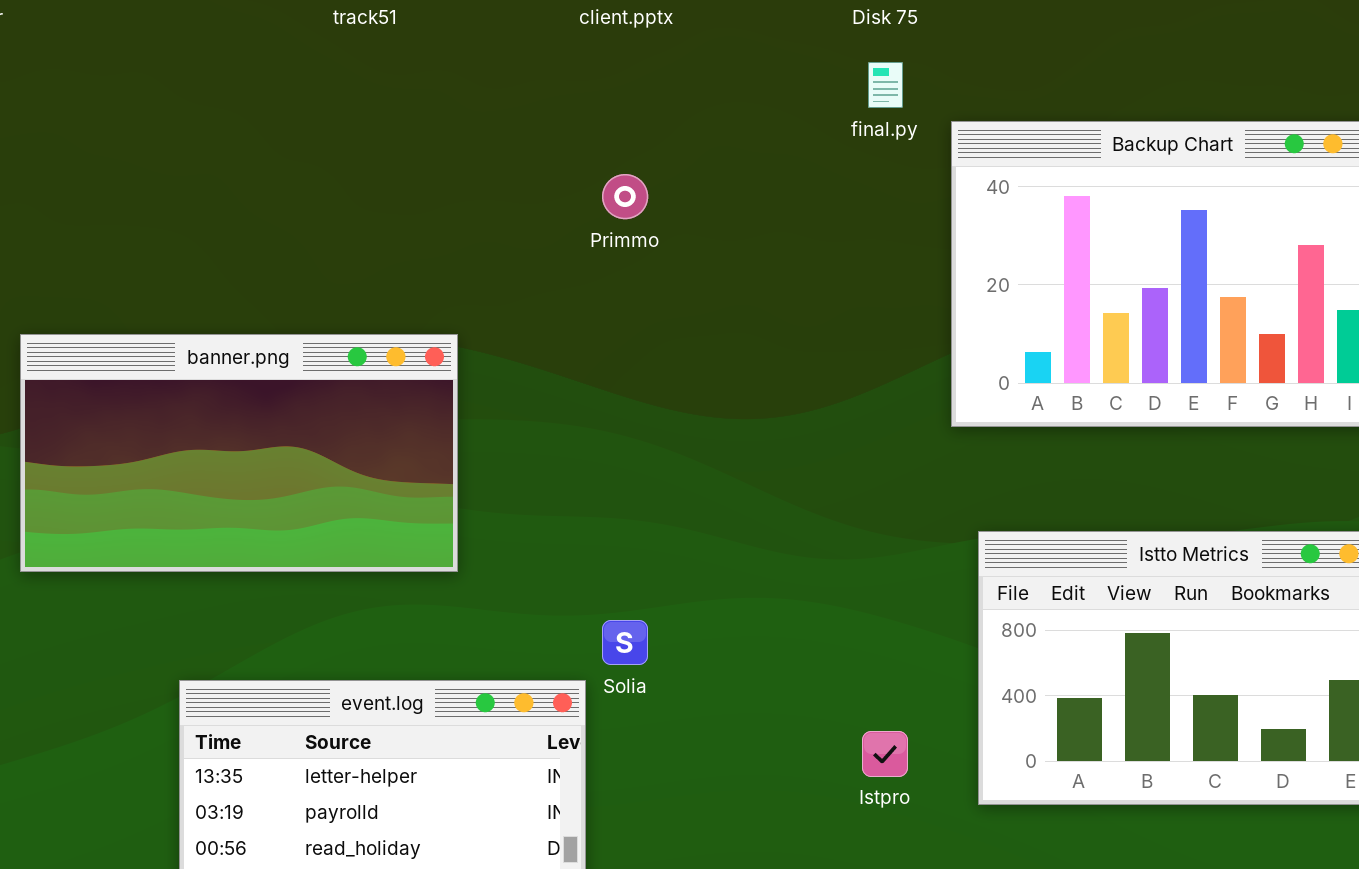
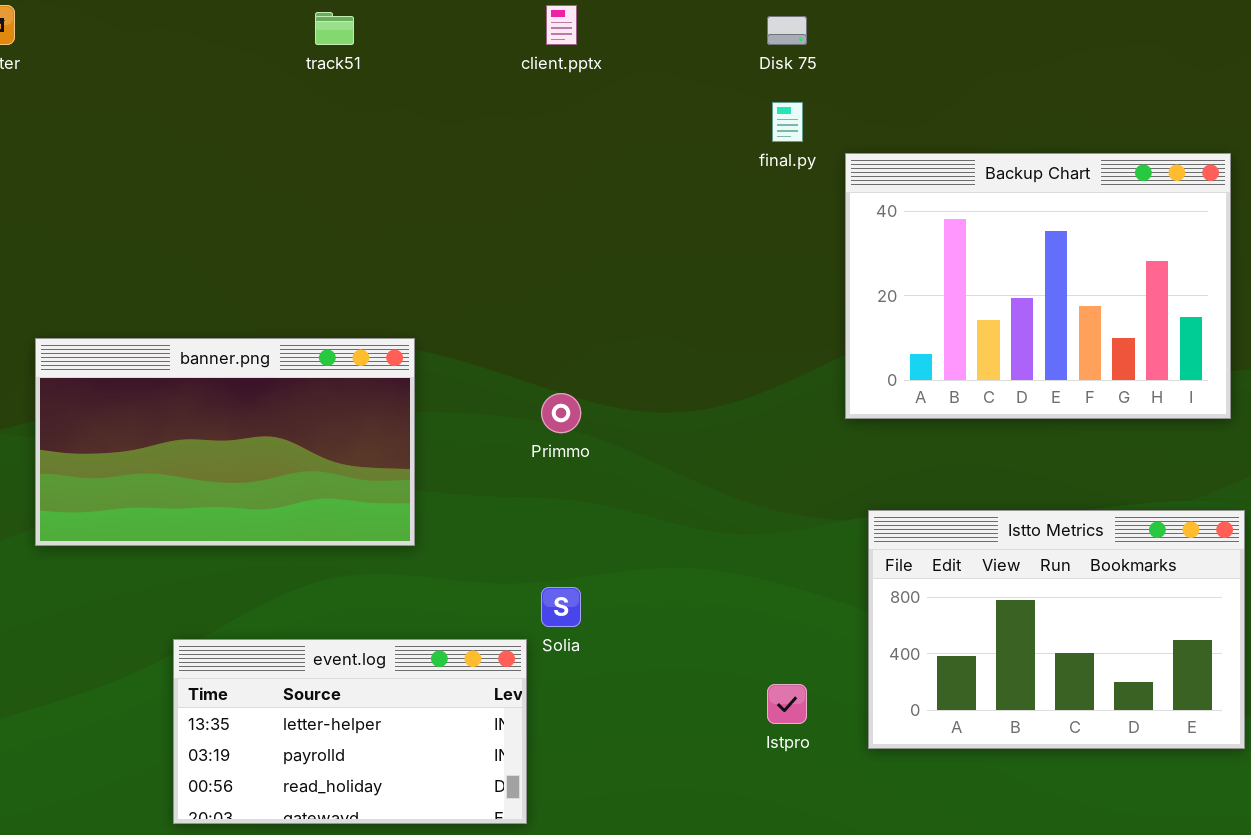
Primmo: [602,174,648,219] -> [541,393,581,433], moved

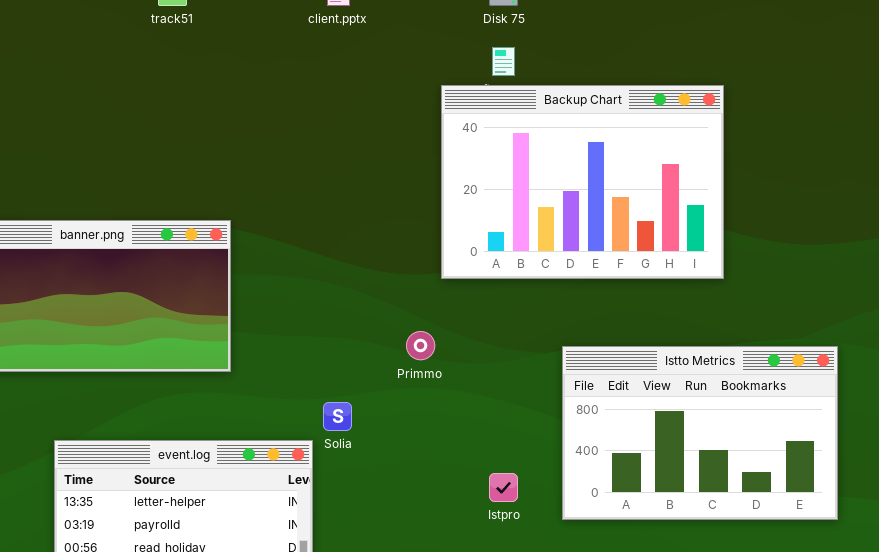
Backup Chart: [845,153,1231,419] -> [441,85,724,279], moved
Primmo: [541,393,581,433] -> [406,331,435,360], moved

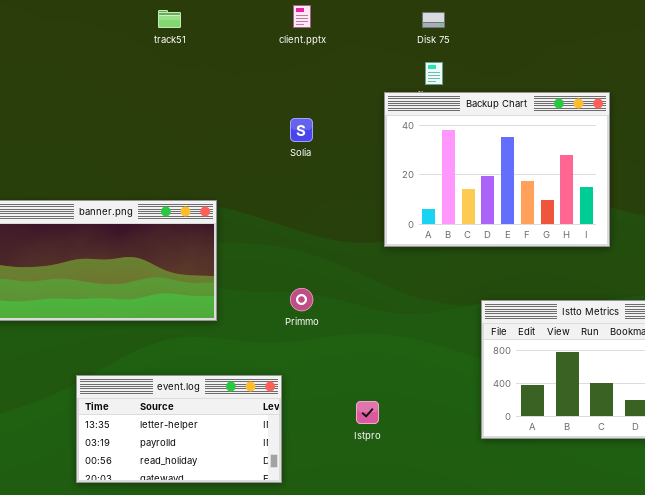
Primmo: [406,331,435,360] -> [290,288,313,311], moved
Solia: [323,402,352,431] -> [290,118,313,142], moved
Istpro: [489,473,518,502] -> [356,401,379,424], moved

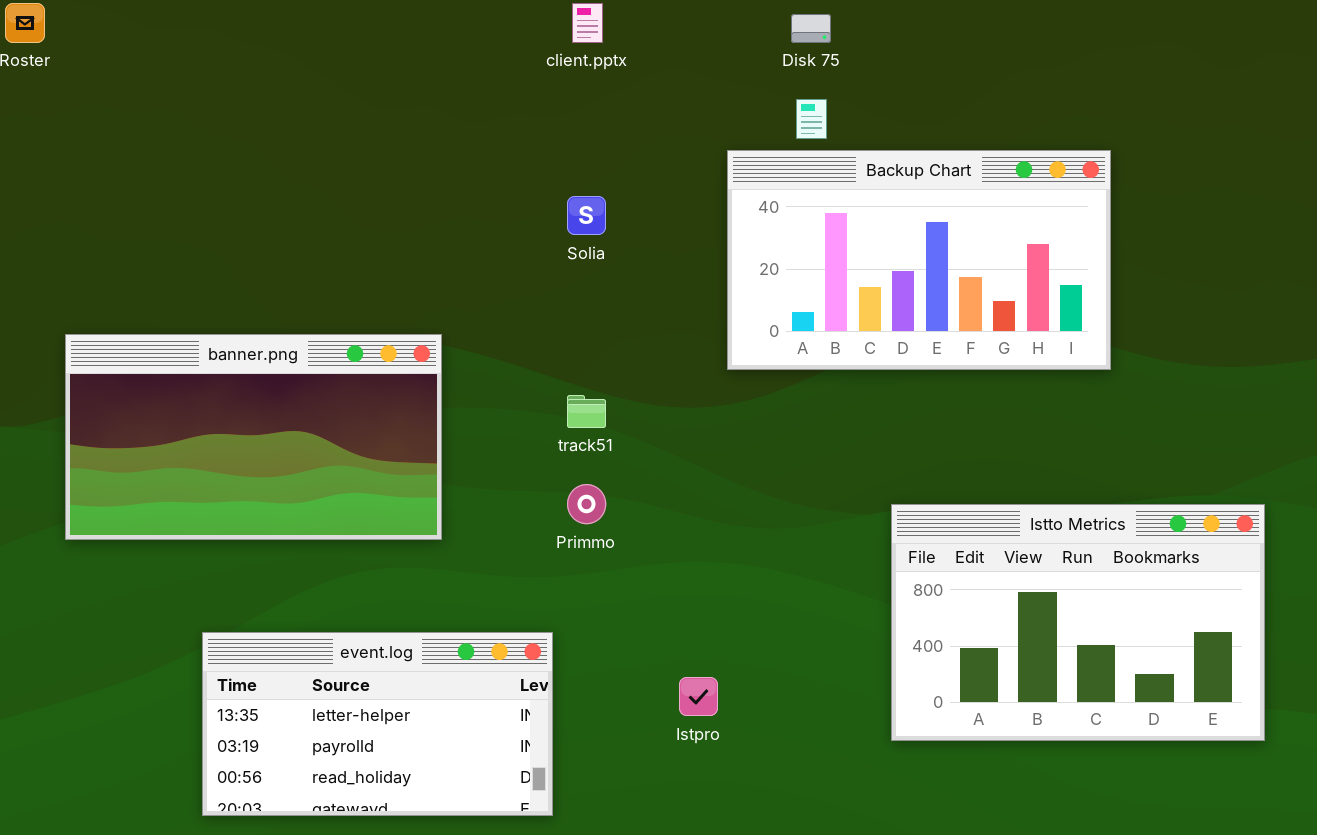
track51: [158,10,181,28] -> [567,395,606,428], moved
Backup Chart: [384,92,610,247] -> [727,150,1111,370], resized

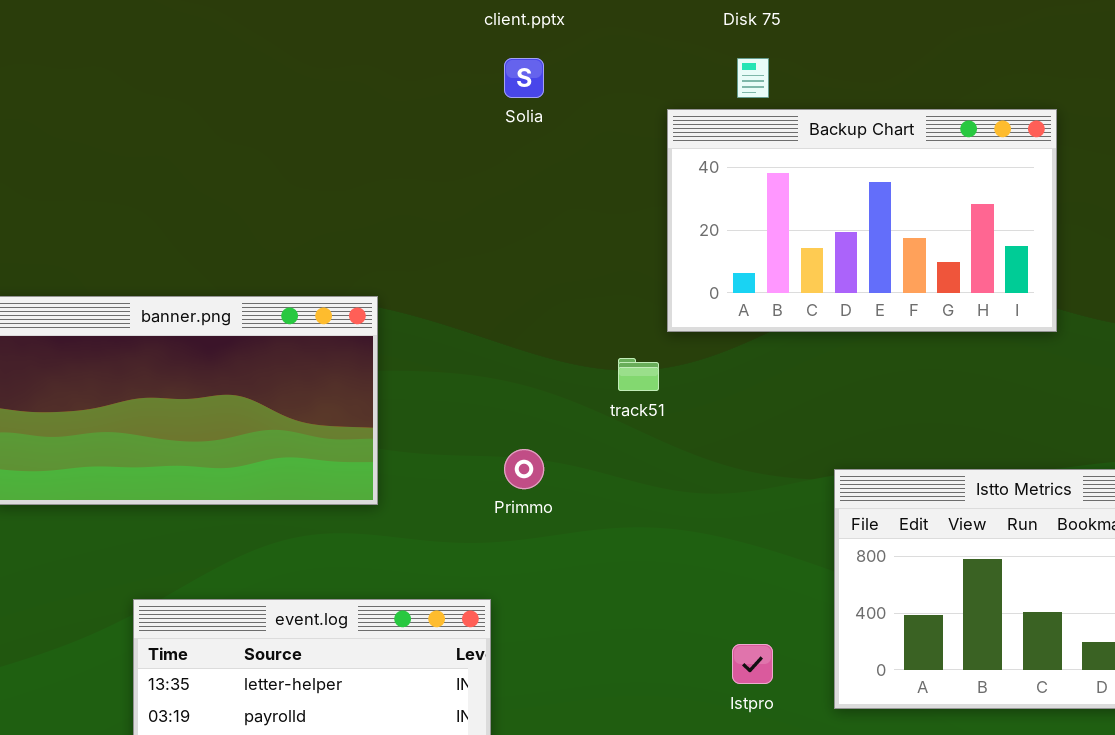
Solia: [567,196,606,235] -> [504,58,544,98], moved
track51: [567,395,606,428] -> [618,358,659,391], moved
Istpro: [679,677,718,716] -> [732,644,773,684], moved

